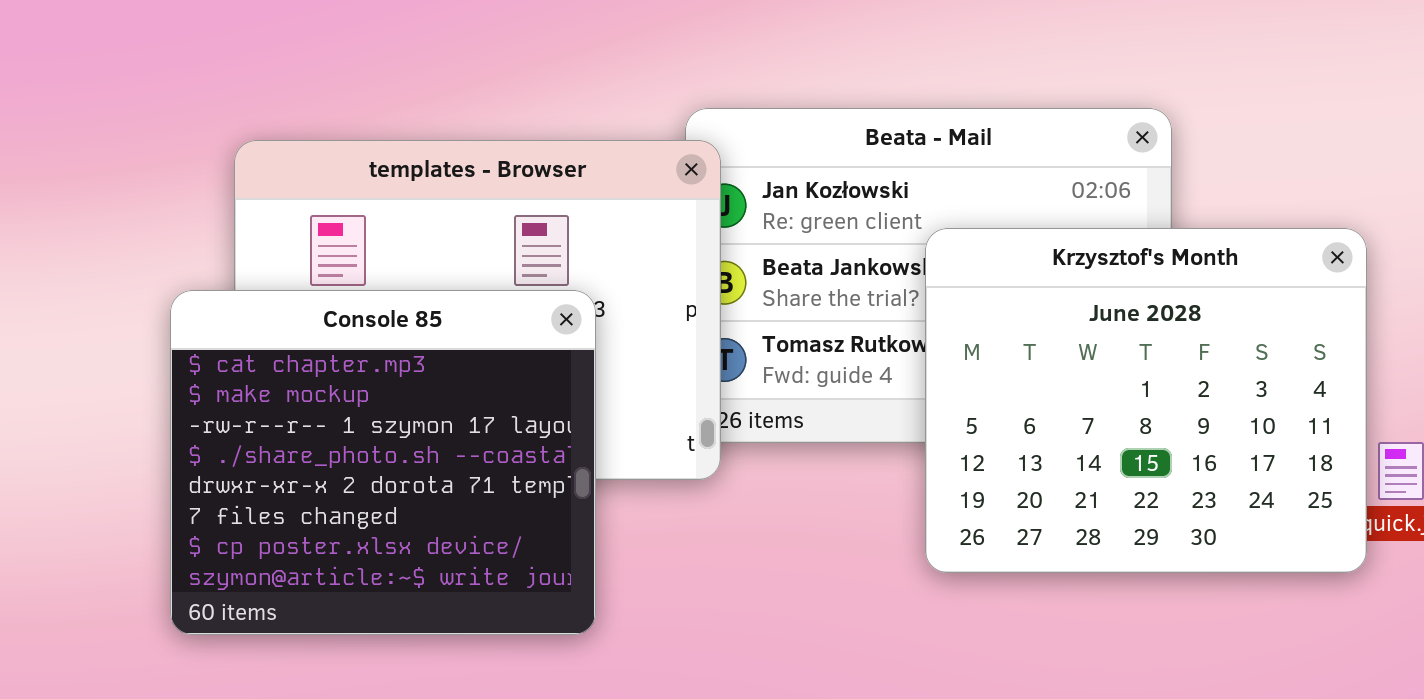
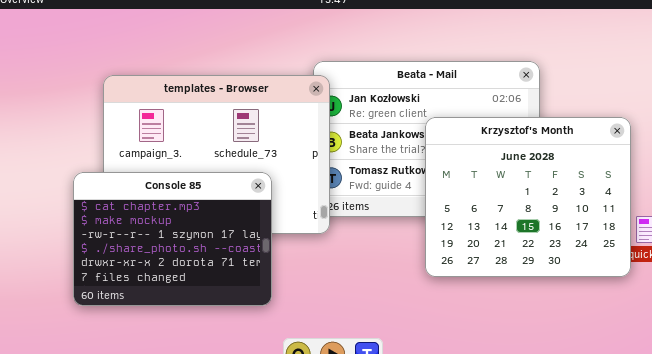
Console 85: [170,290,596,635] -> [73,172,272,306], resized

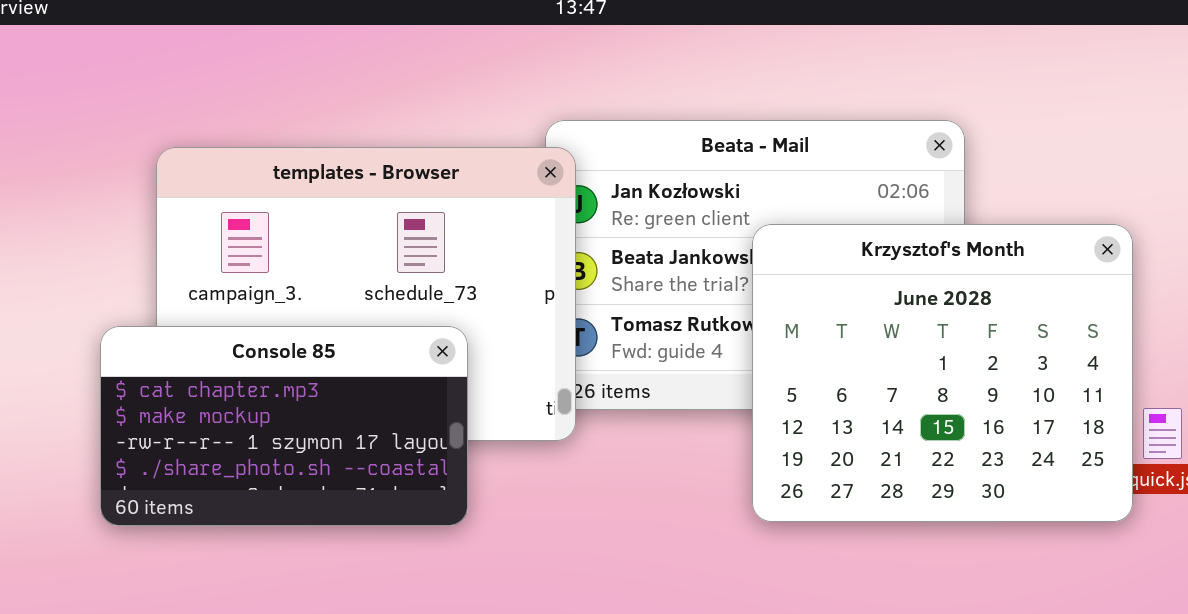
Console 85: [73,172,272,306] -> [100,326,468,526], resized

